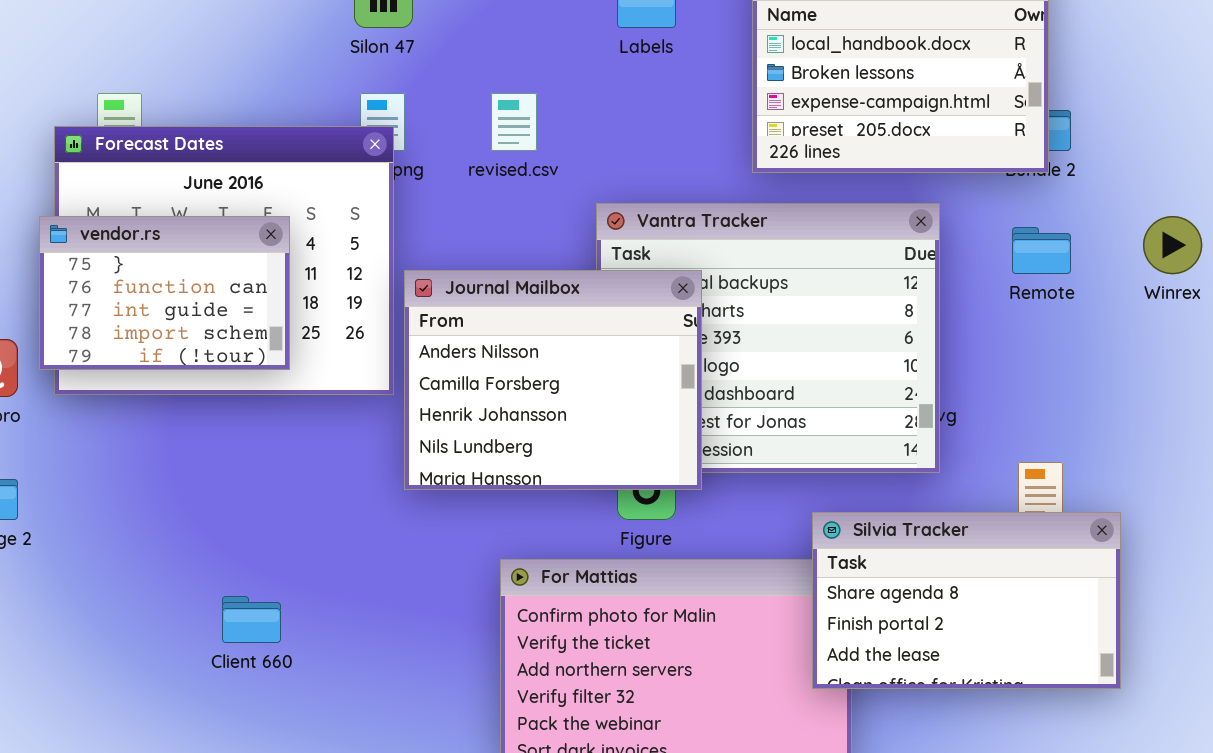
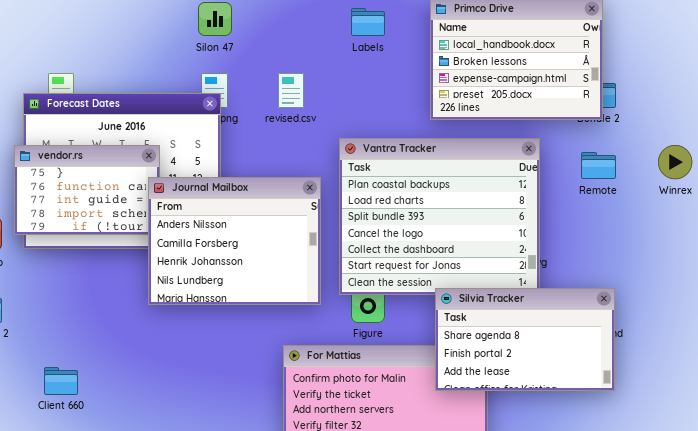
Journal Mailbox: [404,270,702,490] -> [148,177,321,305], moved
Silvia Tracker: [812,512,1121,689] -> [435,288,615,391], moved
Client 660: [222,596,281,643] -> [44,367,78,395], moved

